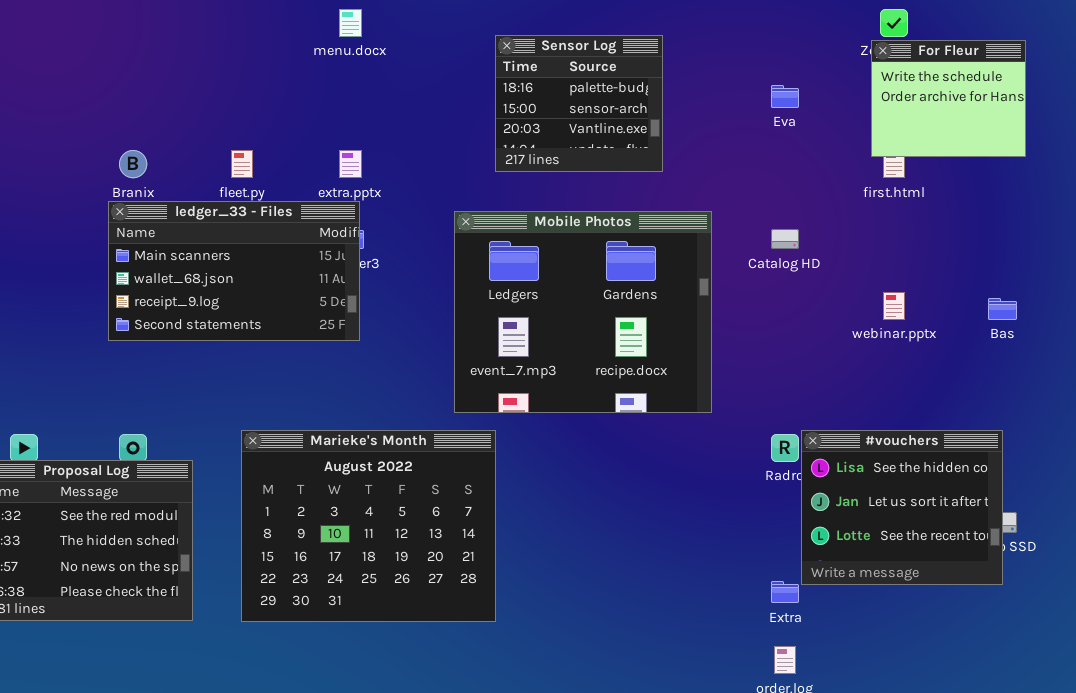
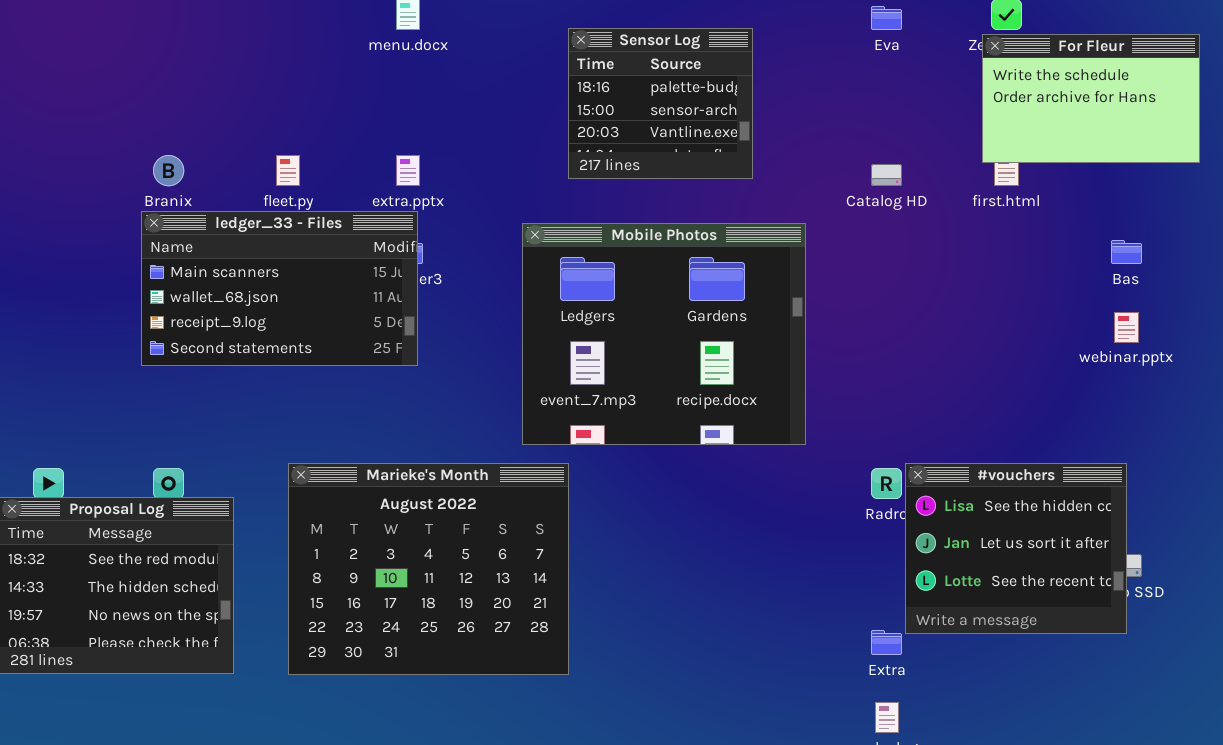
For Fleur: [871,40,1026,157] -> [982,34,1200,163], resized
Eva: [771,85,799,108] -> [871,6,902,30], moved
Catalog HD: [771,229,799,249] -> [871,164,902,186], moved
webinar.pptx: [883,292,905,320] -> [1114,312,1139,343], moved
Bas: [988,298,1017,320] -> [1111,240,1142,264], moved

